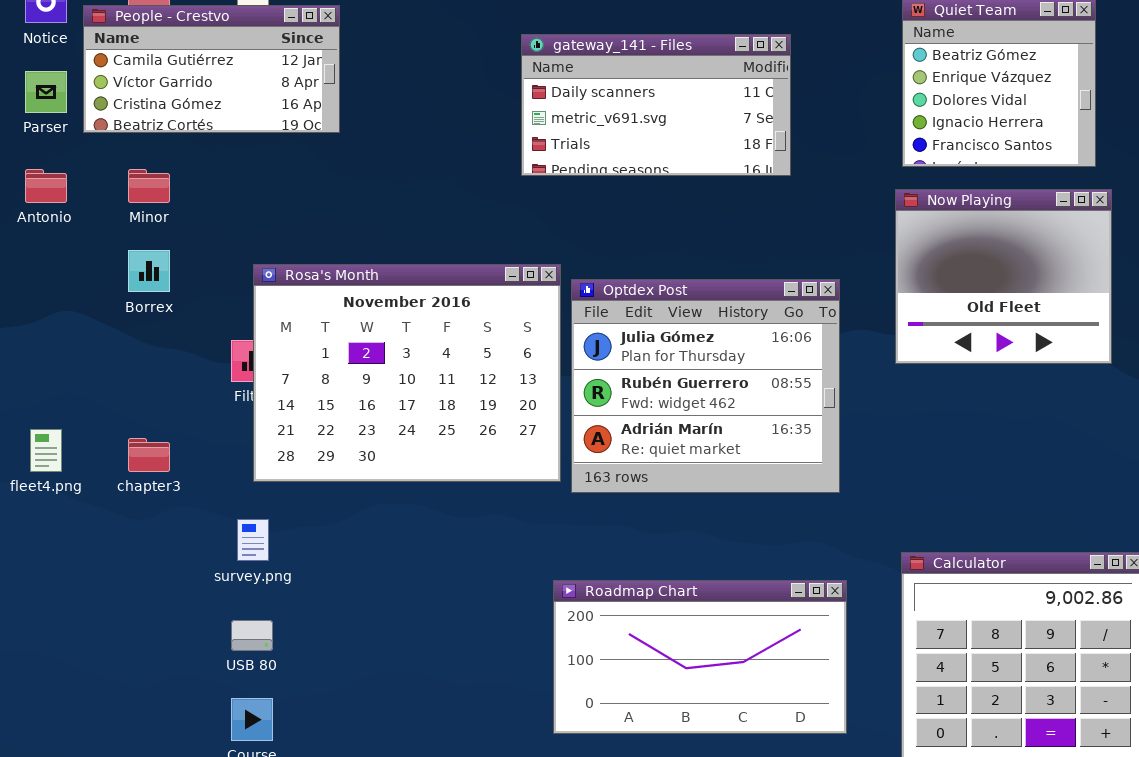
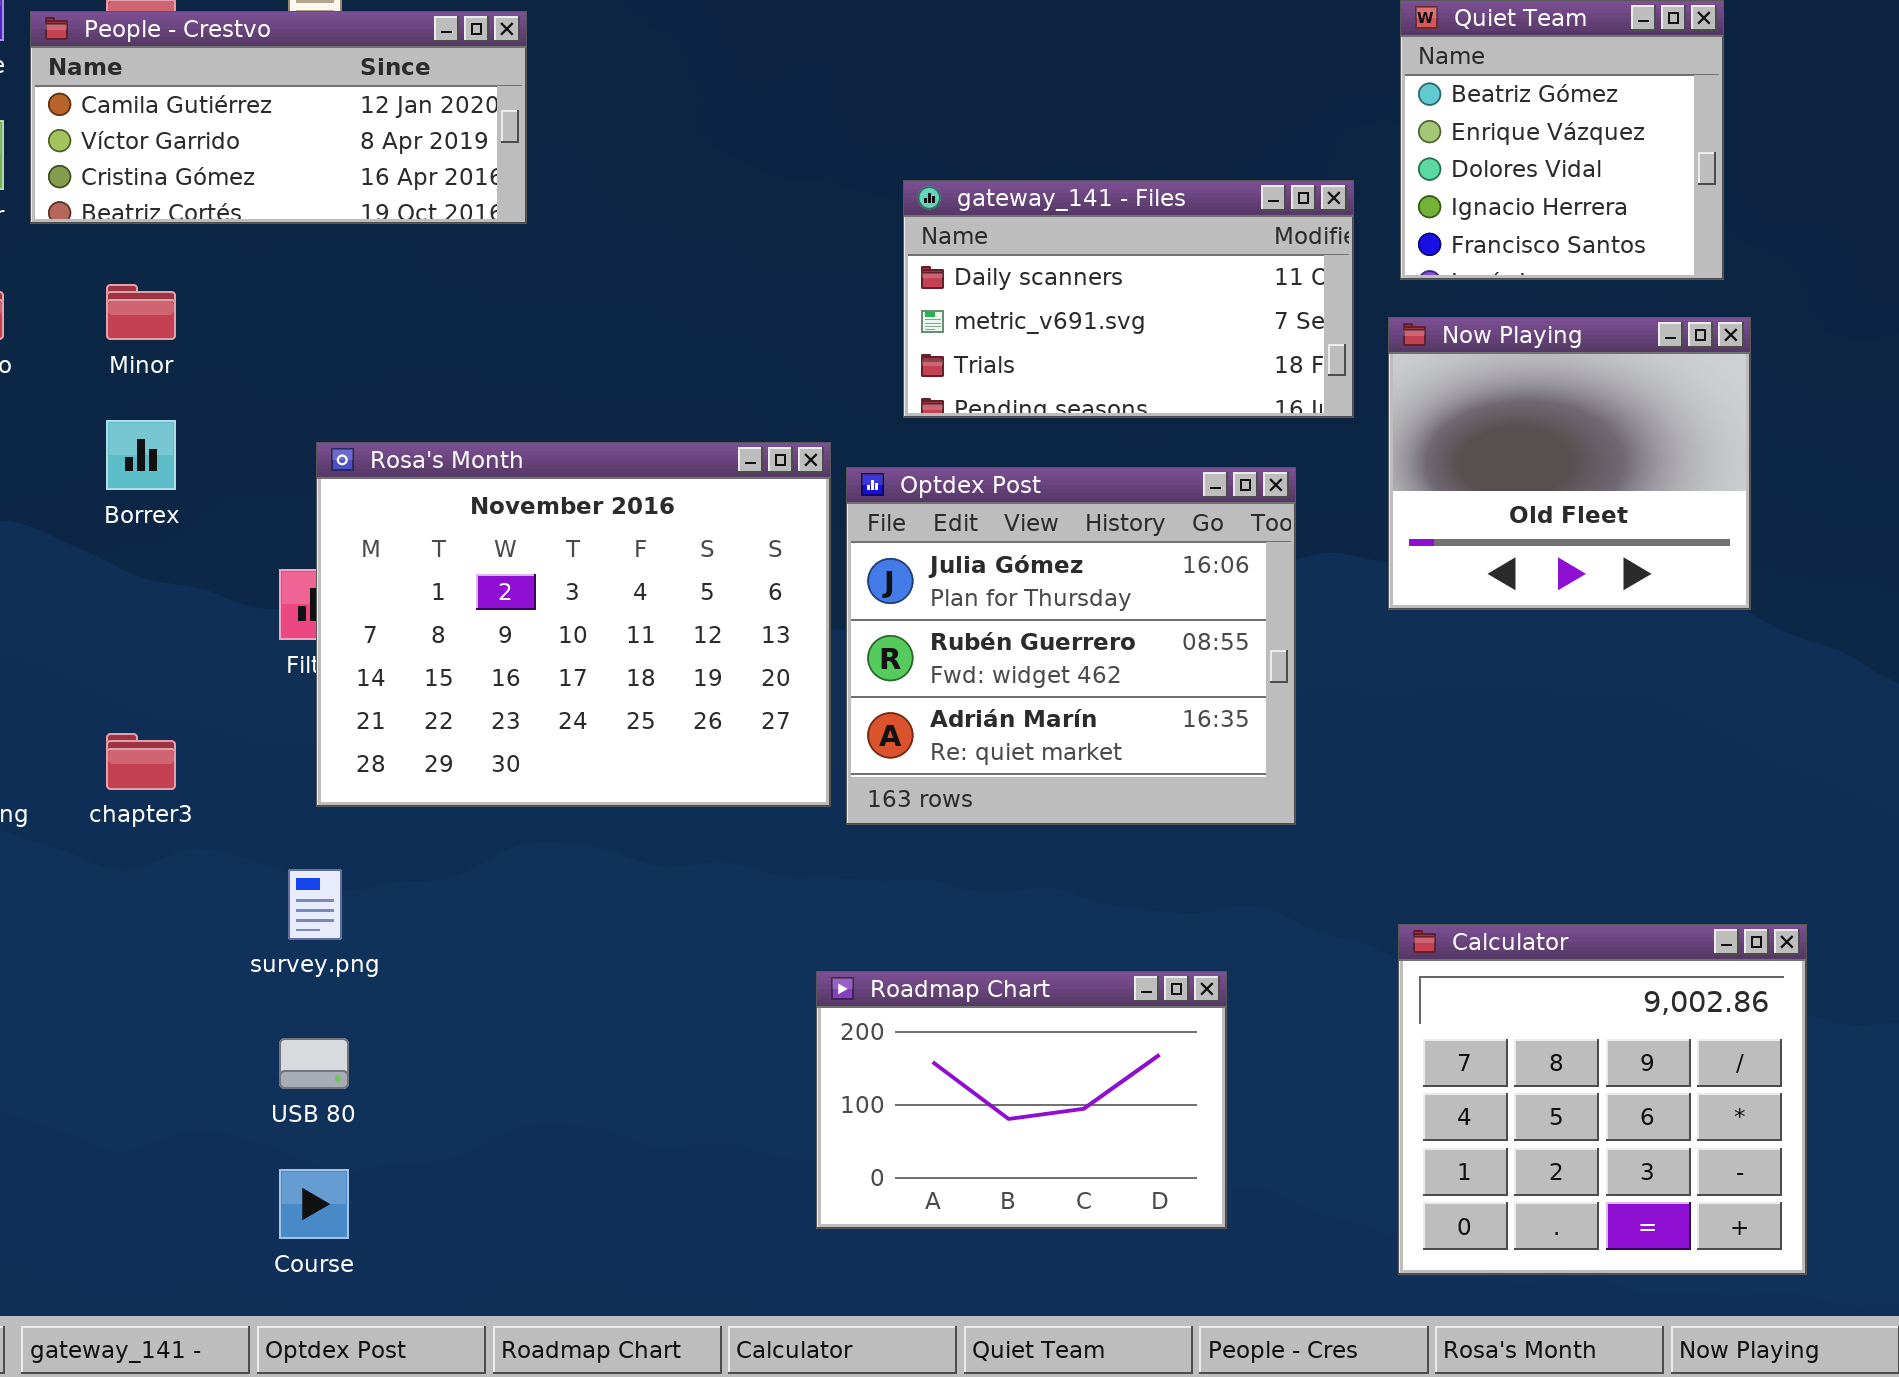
People - Crestvo: [83,5,340,133] -> [30,11,527,224], resized
gateway_141 - Files: [521,34,791,176] -> [903,180,1354,418], moved
Roadmap Chart: [553,580,847,734] -> [816,971,1227,1229], resized

